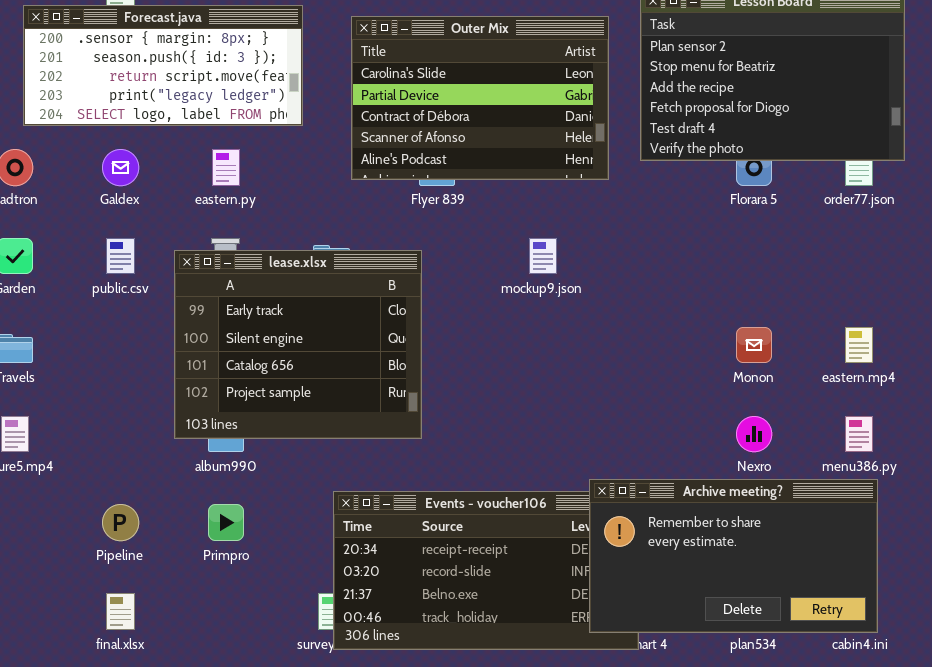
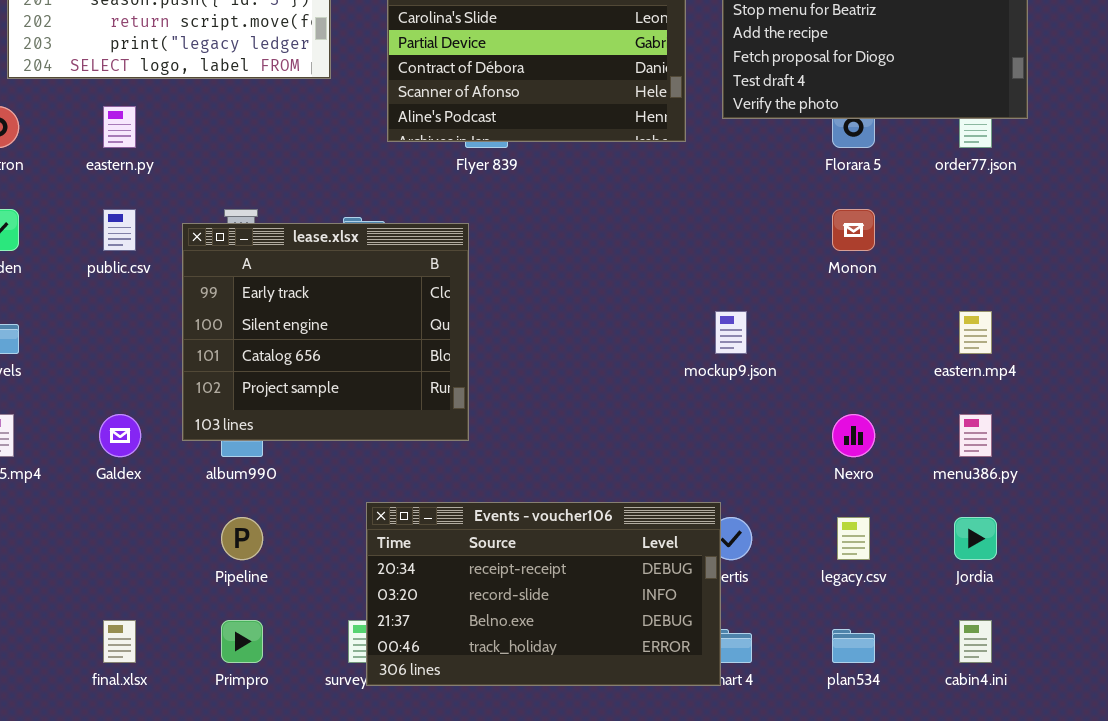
Galdex: [102,149,139,186] -> [99,414,141,457], moved
eastern.py: [212,149,240,186] -> [103,106,136,148], moved
mockup9.json: [529,238,557,274] -> [715,311,747,354], moved
Monon: [736,327,772,363] -> [832,209,875,251], moved
Archive meeting?: [589,479,878,633] -> none, closed
Pipeline: [102,504,139,541] -> [221,517,263,560], moved
Primpro: [208,504,244,541] -> [221,620,263,663], moved

